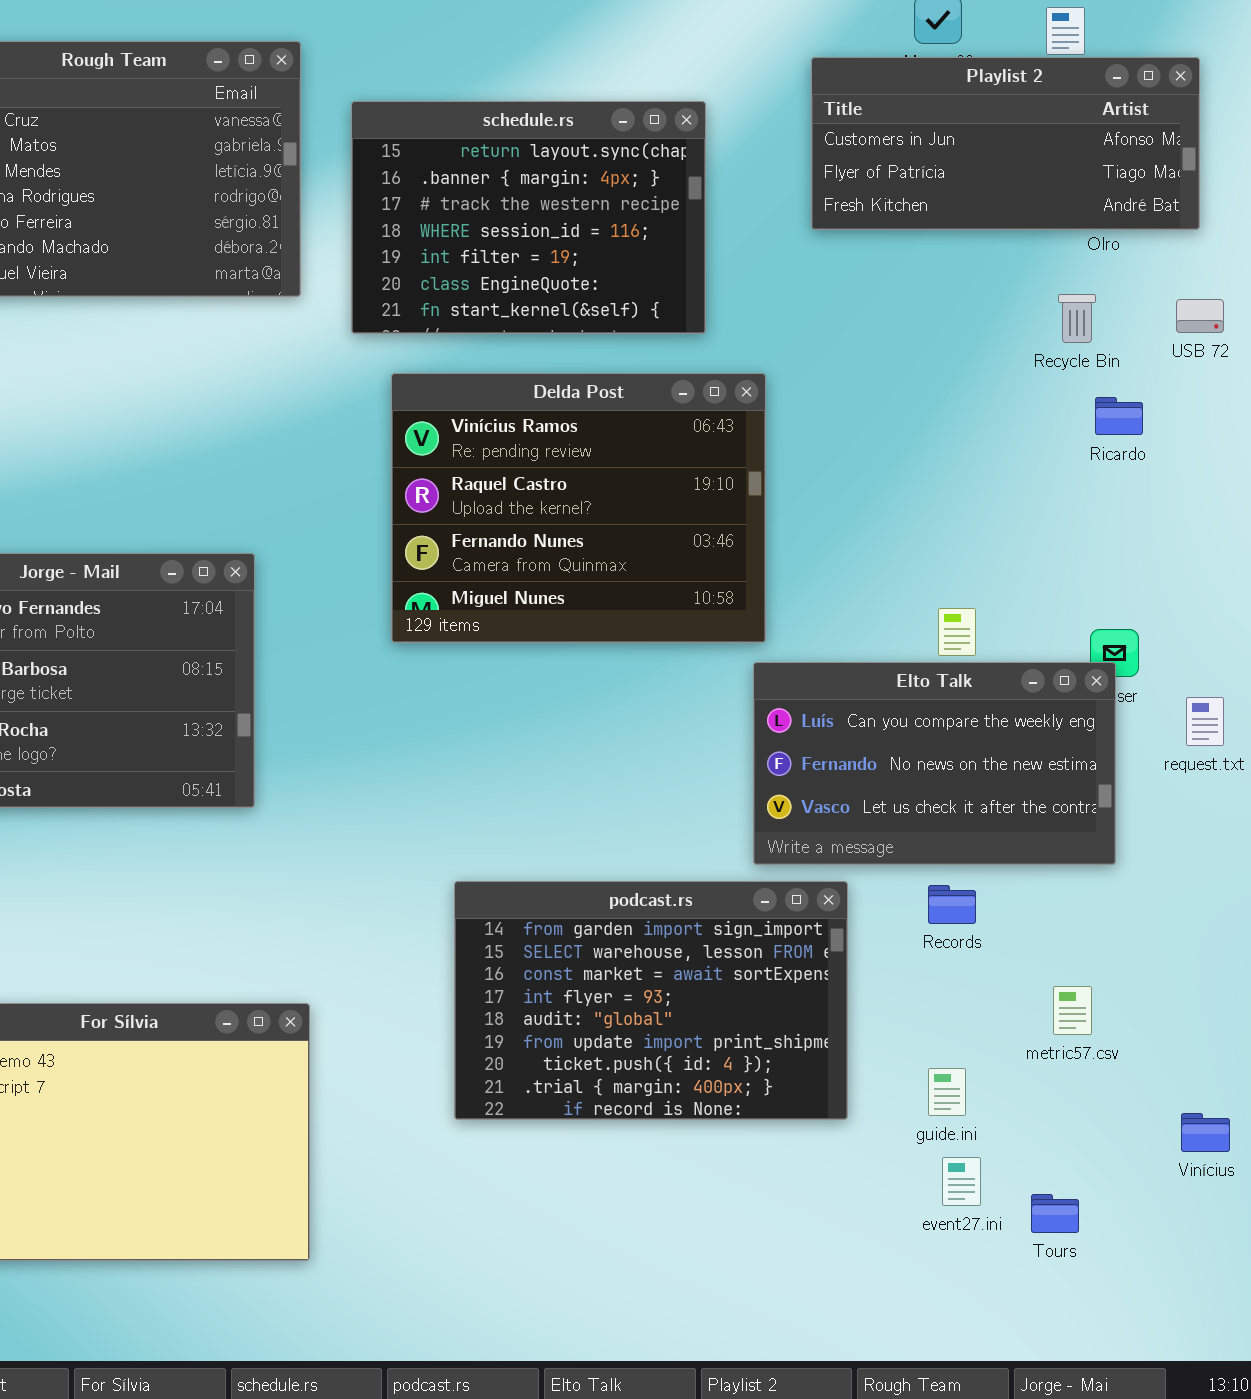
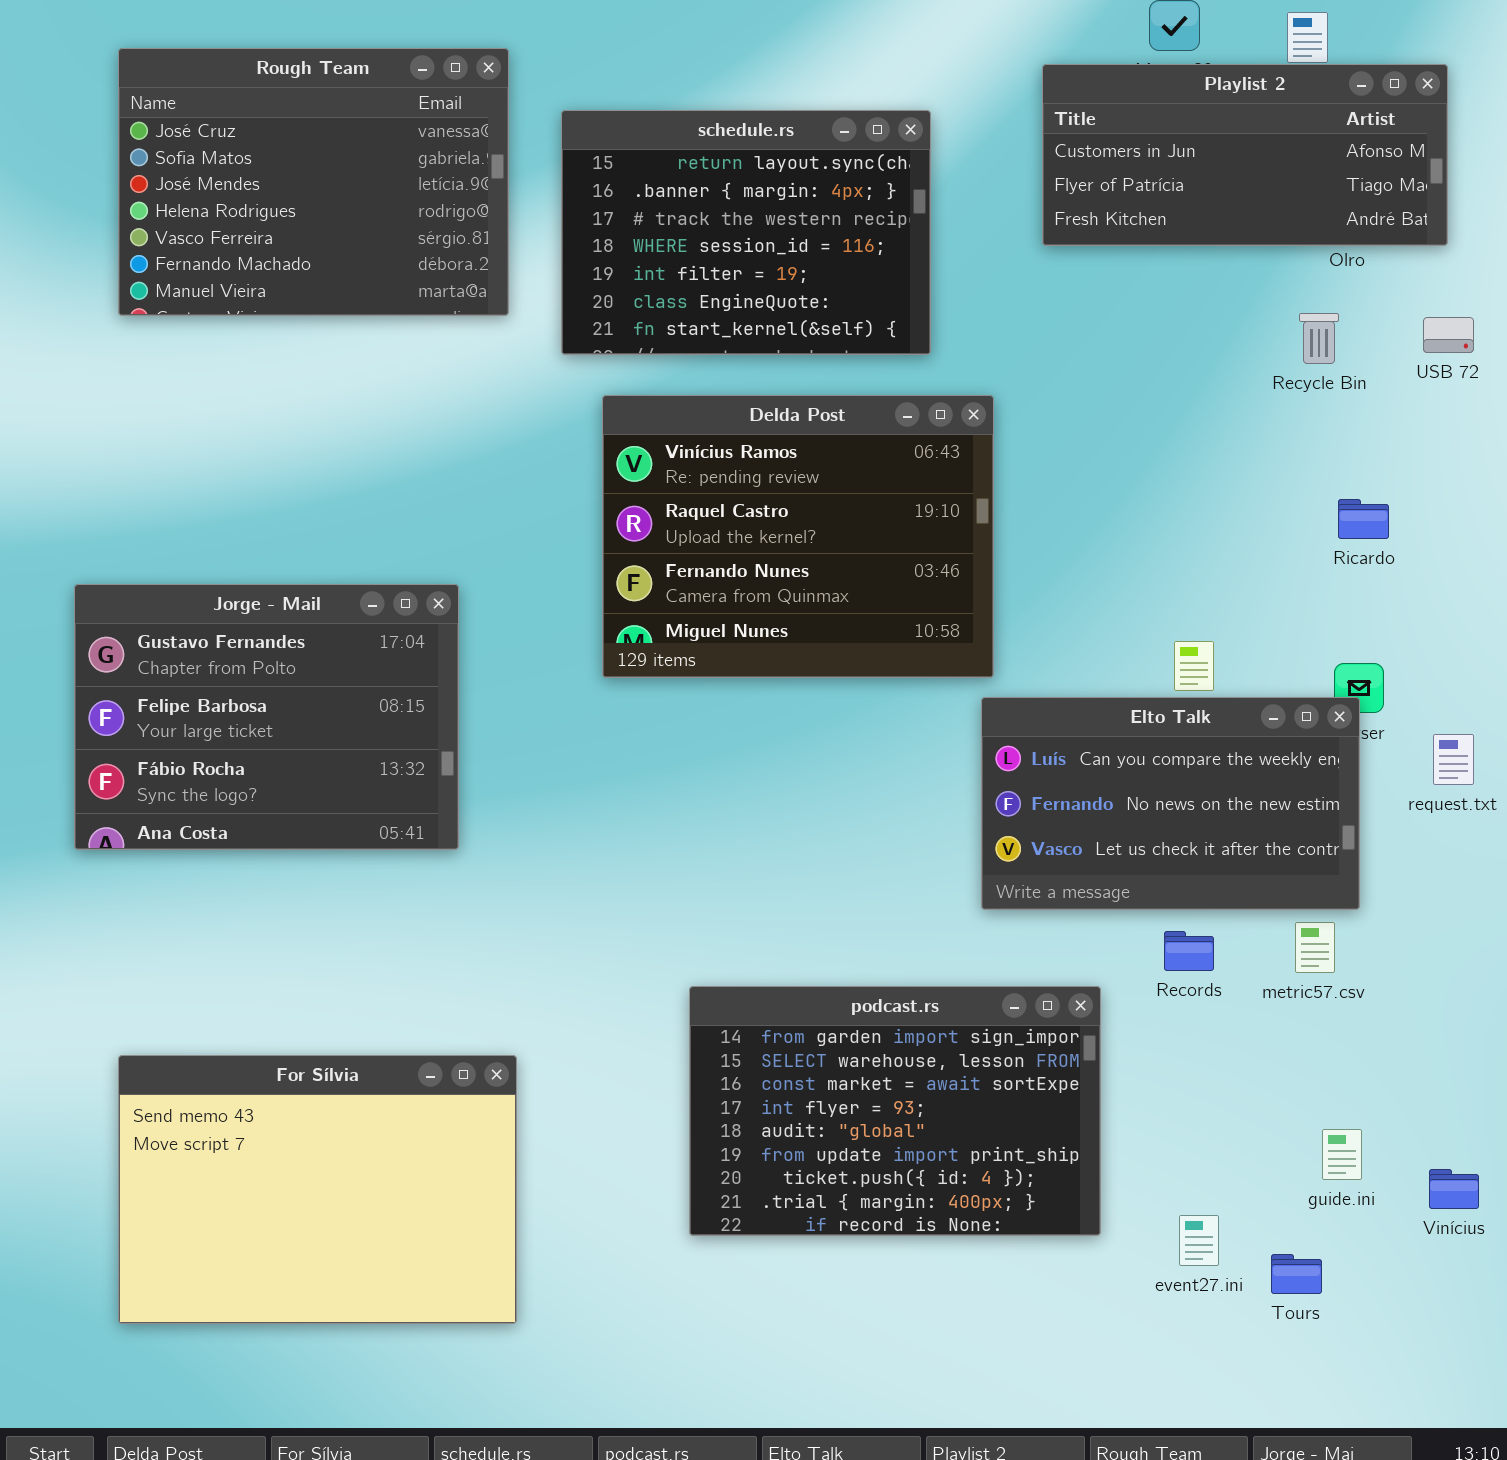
Ricardo: [1095,397,1143,435] -> [1338,499,1389,539], moved
podcast.rs: [454,881,848,1120] -> [689,986,1101,1236], moved
metric57.csv: [1053,986,1092,1035] -> [1295,922,1335,973], moved
guide.ini: [928,1068,966,1116] -> [1322,1129,1362,1180], moved

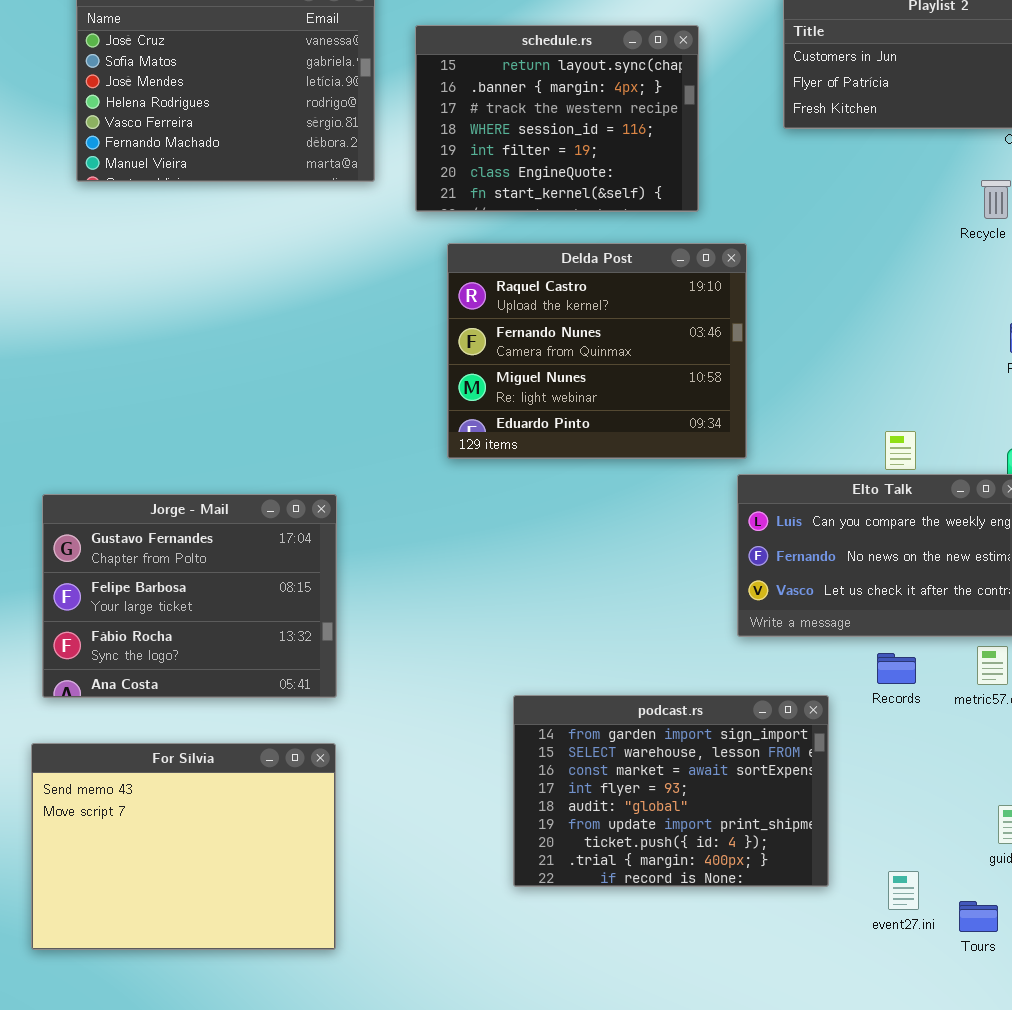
Delda Post: [602,395,994,678] -> [447,243,747,459], scrolled down 1 row
Jorge - Mail: [74,584,459,850] -> [42,494,337,698], moved
For Sílvia: [118,1055,517,1324] -> [31,743,336,950], moved

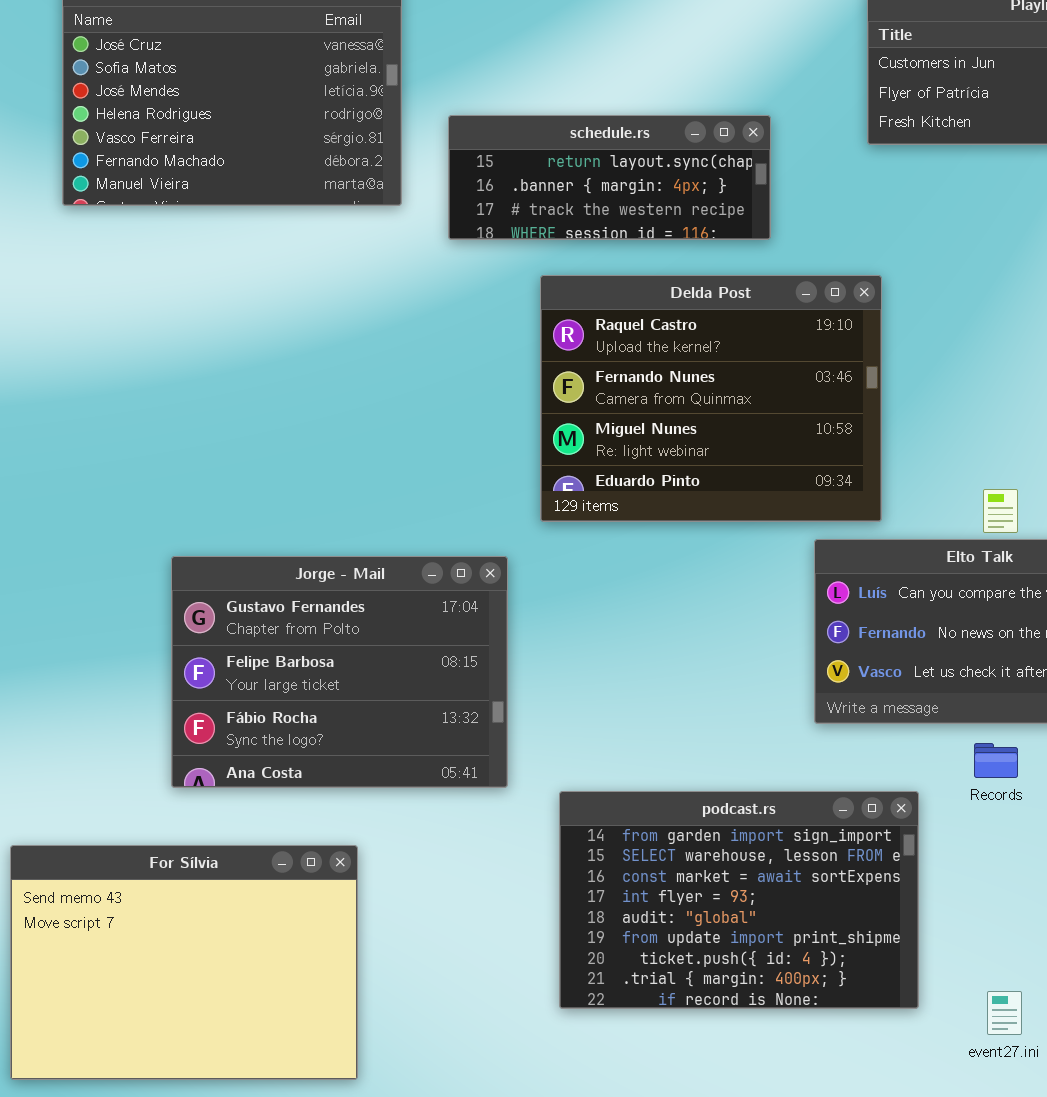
schedule.rs: [415,25,699,212] -> [448,115,771,240], resized
Delda Post: [447,243,747,459] -> [540,275,882,522], moved
Jorge - Mail: [42,494,337,698] -> [171,556,508,788], moved

